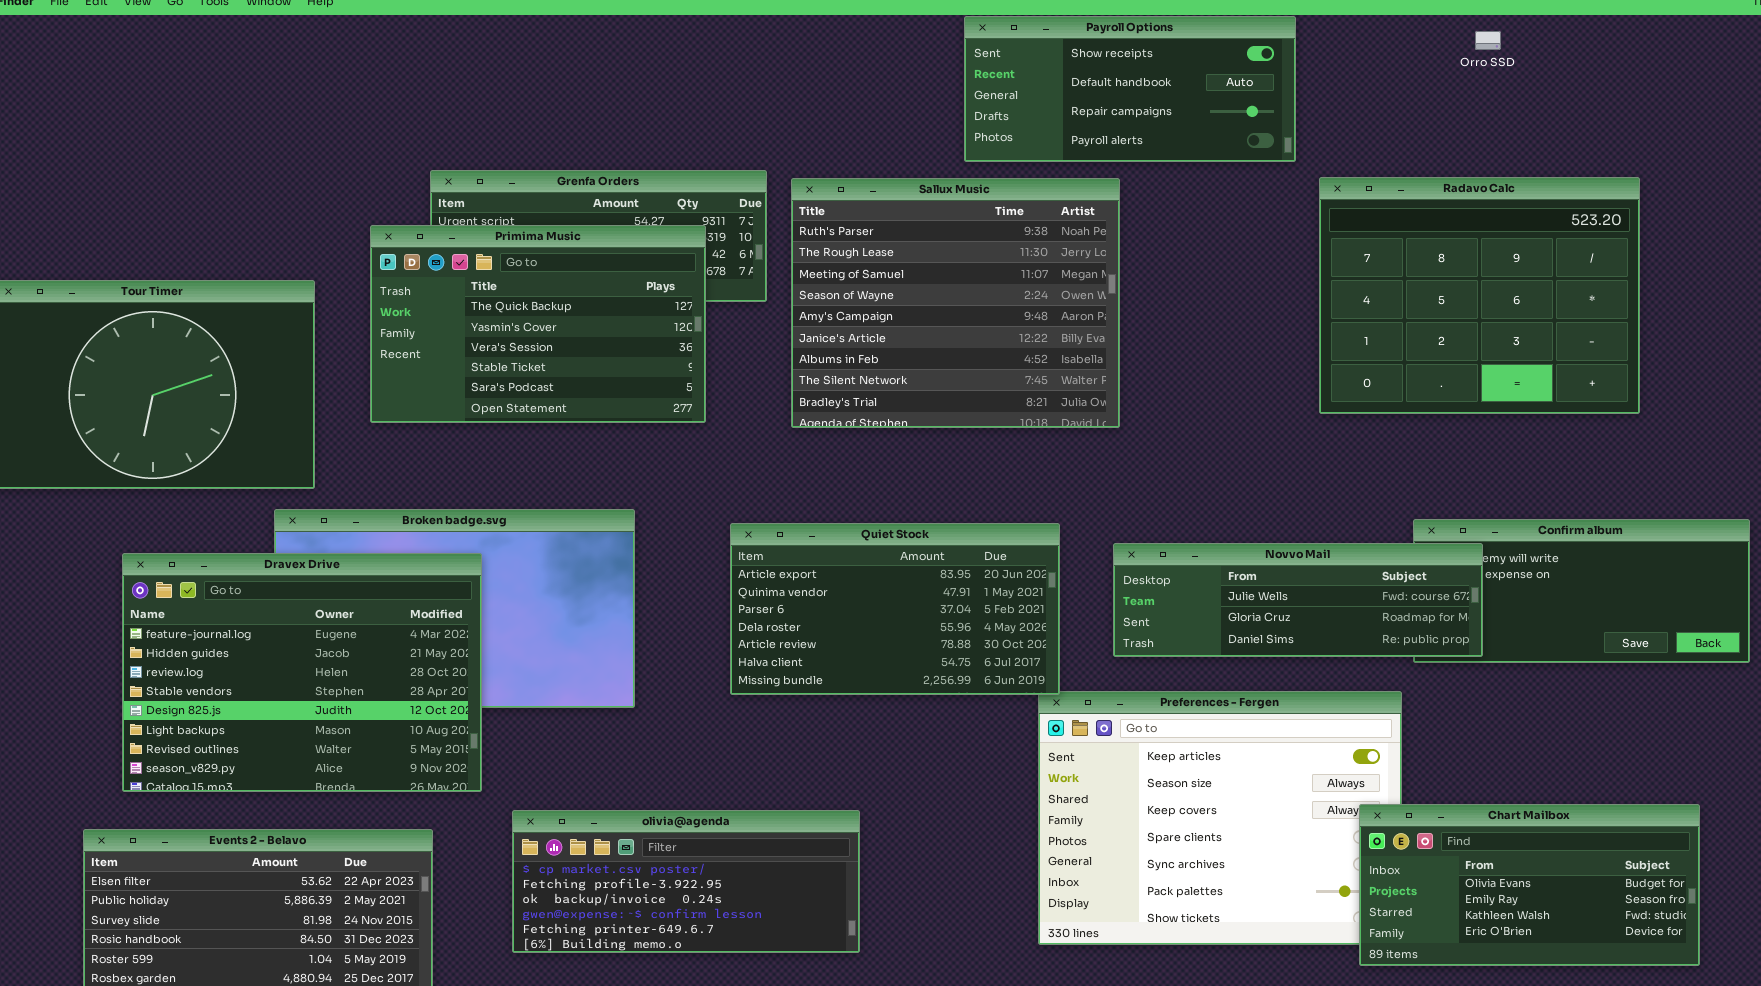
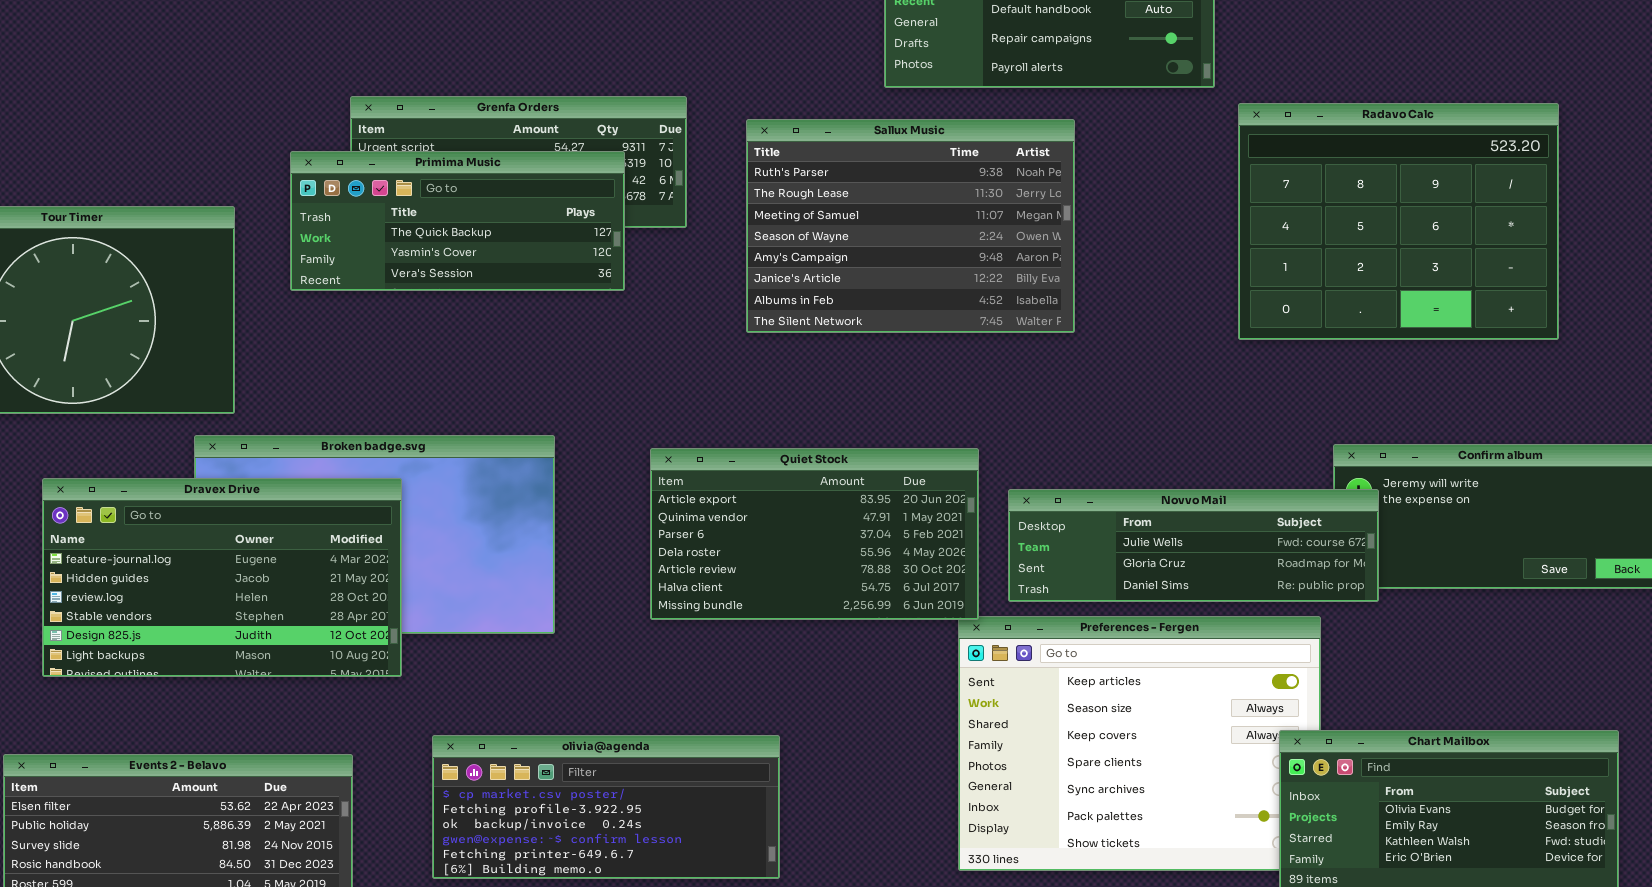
Sallux Music: [791,178,1120,428] -> [746,119,1075,333], moved, resized
Primima Music: [370,225,706,423] -> [290,151,625,291], resized
Novvo Mail: [1113,543,1483,657] -> [1008,489,1379,602], moved
Dravex Drive: [122,553,482,792] -> [42,478,402,677], resized

